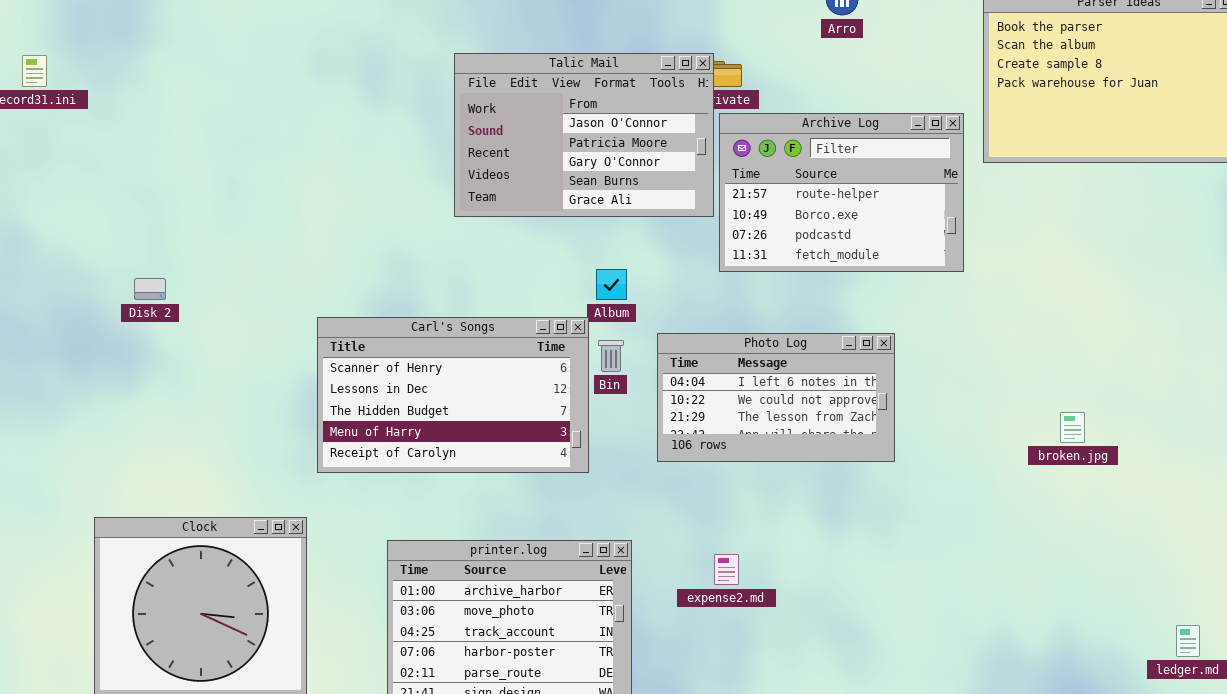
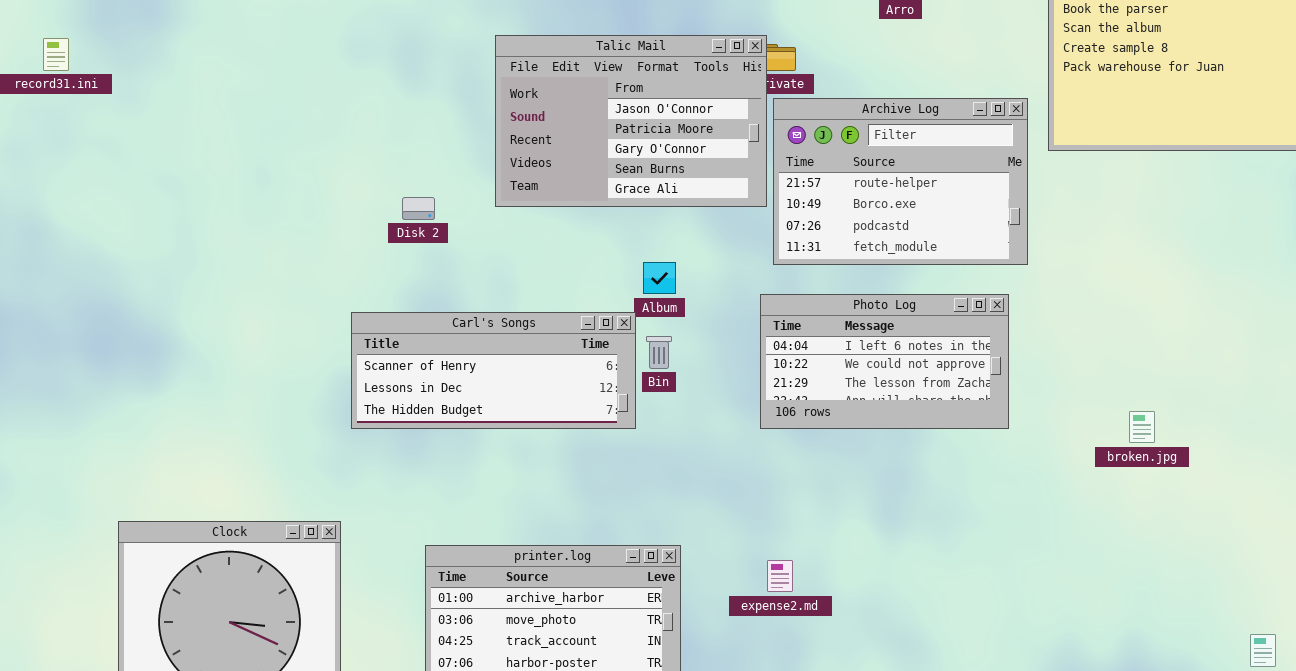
Disk 2: [134,278,166,300] -> [402,197,435,220], moved
Carl's Songs: [317,317,589,473] -> [351,312,636,429], resized
Photo Log: [657,333,895,462] -> [760,294,1009,429], moved

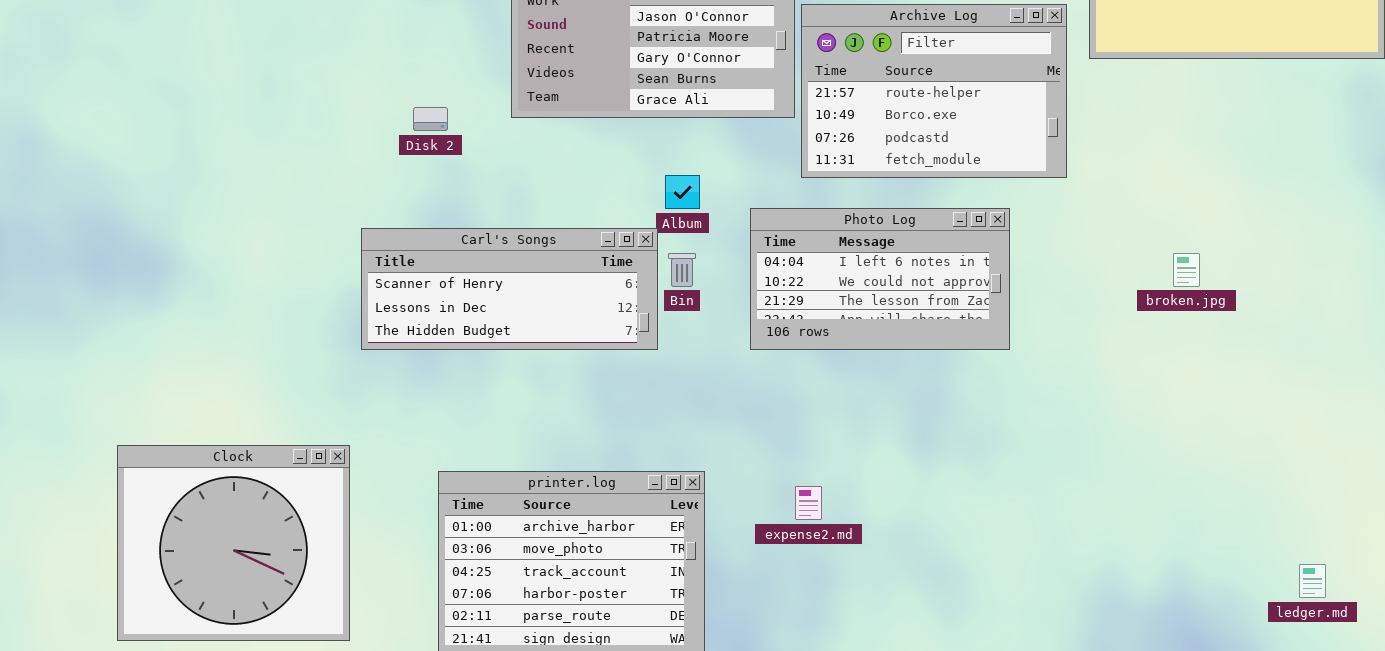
Photo Log: [760,294,1009,429] -> [750,208,1010,350], moved
broken.jpg: [1129,411,1155,443] -> [1173,253,1200,287], moved

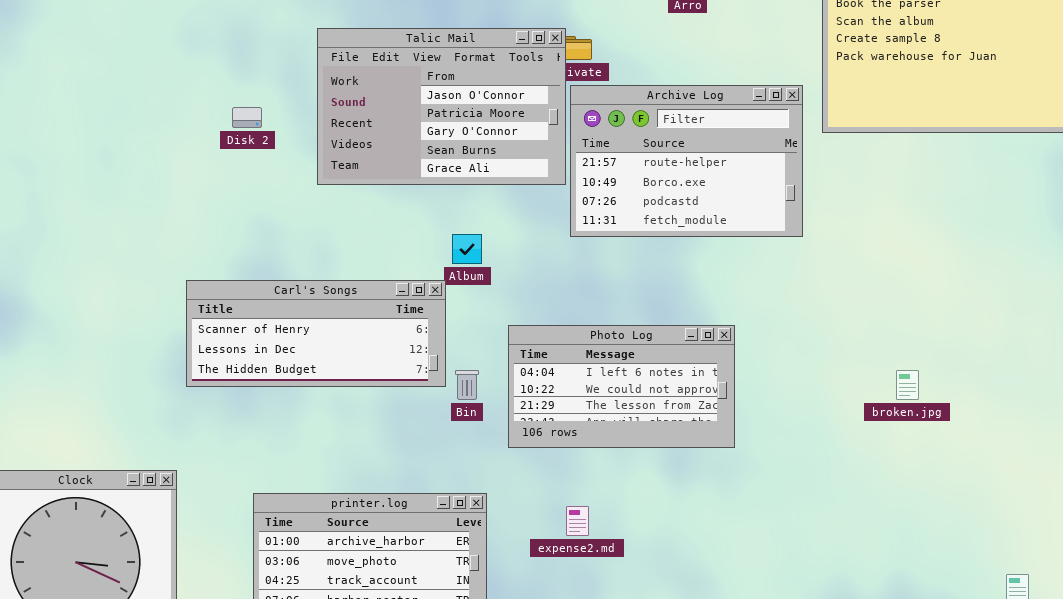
Disk 2: [413,107,448,131] -> [232,107,262,128], moved
Photo Log: [750,208,1010,350] -> [508,325,735,448], moved
Bin: [668,253,696,287] -> [455,370,479,400], moved
broken.jpg: [1173,253,1200,287] -> [896,370,919,400], moved

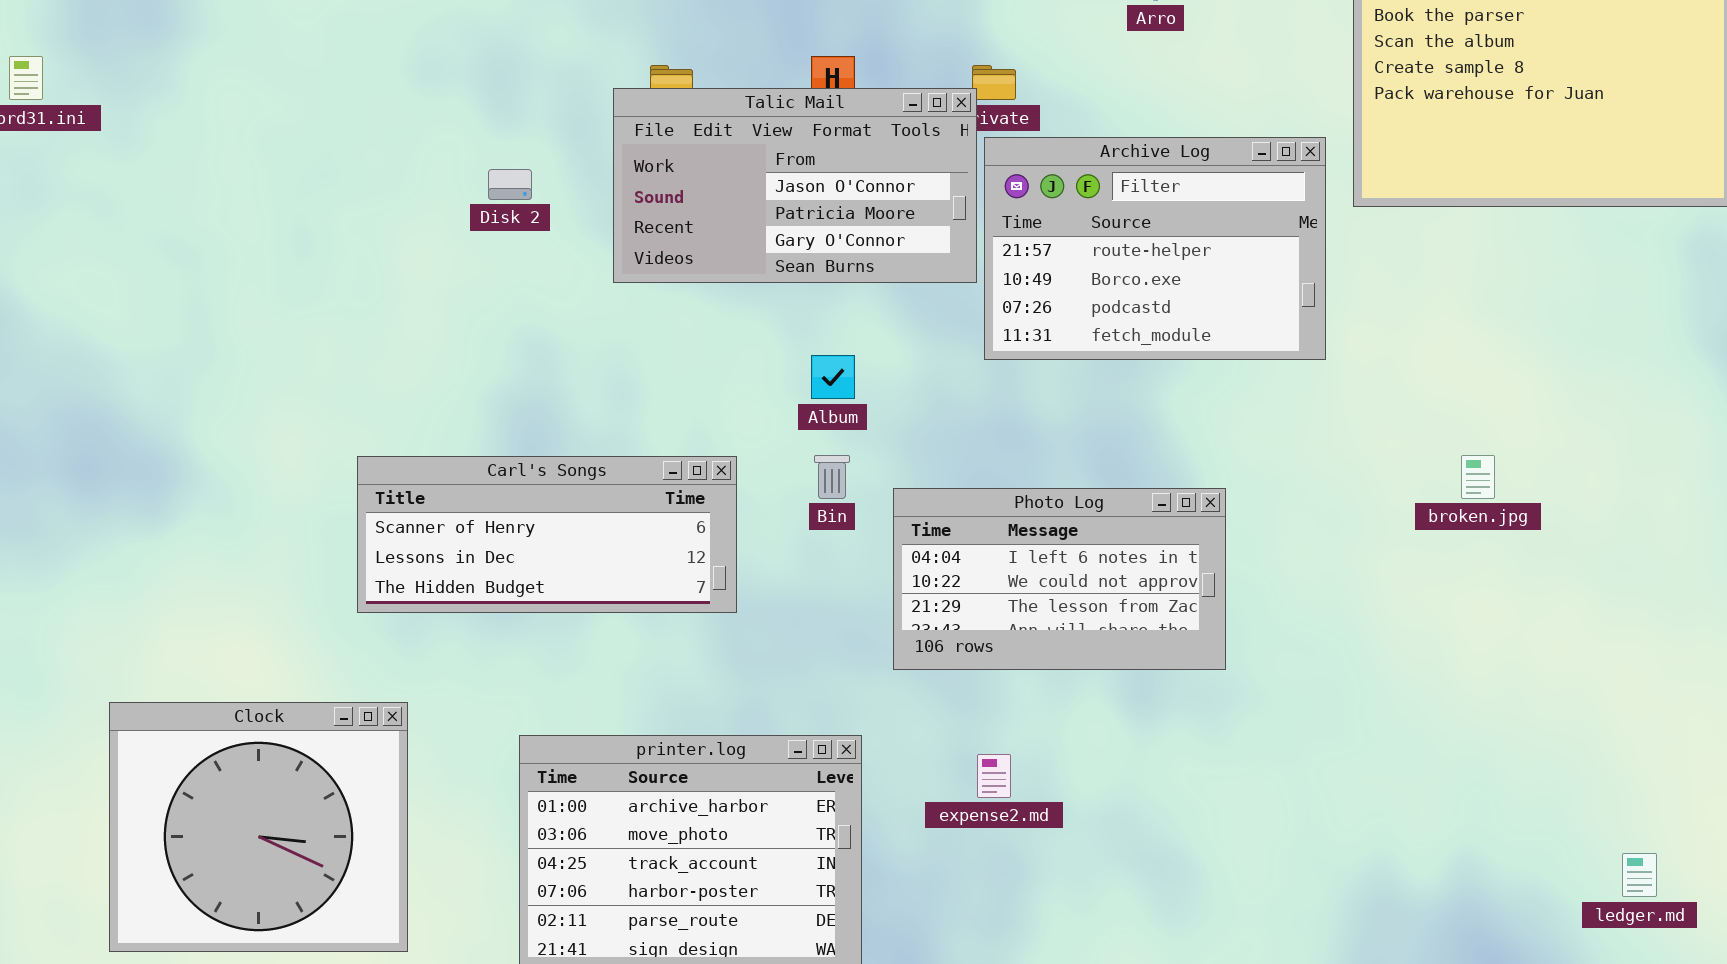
Talic Mail: [317,28,566,185] -> [613,88,977,283], resized
Carl's Songs: [186,280,446,387] -> [357,456,737,613], moved
Bin: [455,370,479,400] -> [814,455,850,499], moved
broken.jpg: [896,370,919,400] -> [1461,455,1495,499], moved

